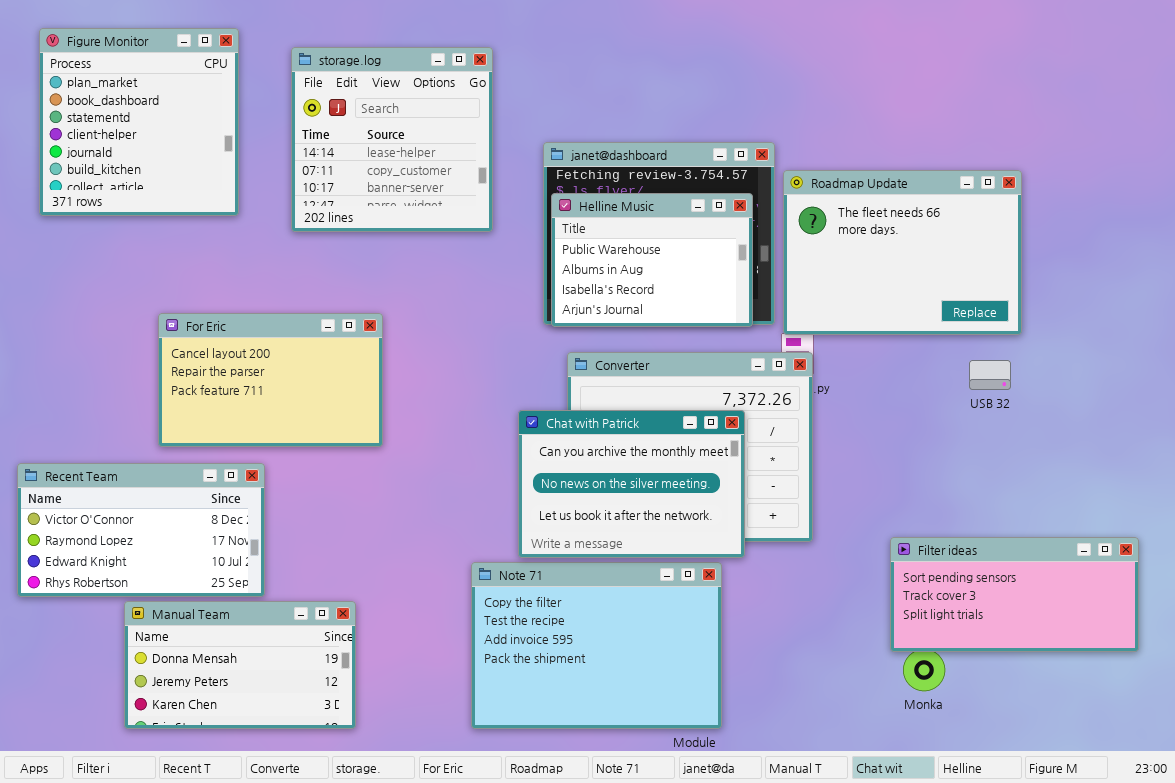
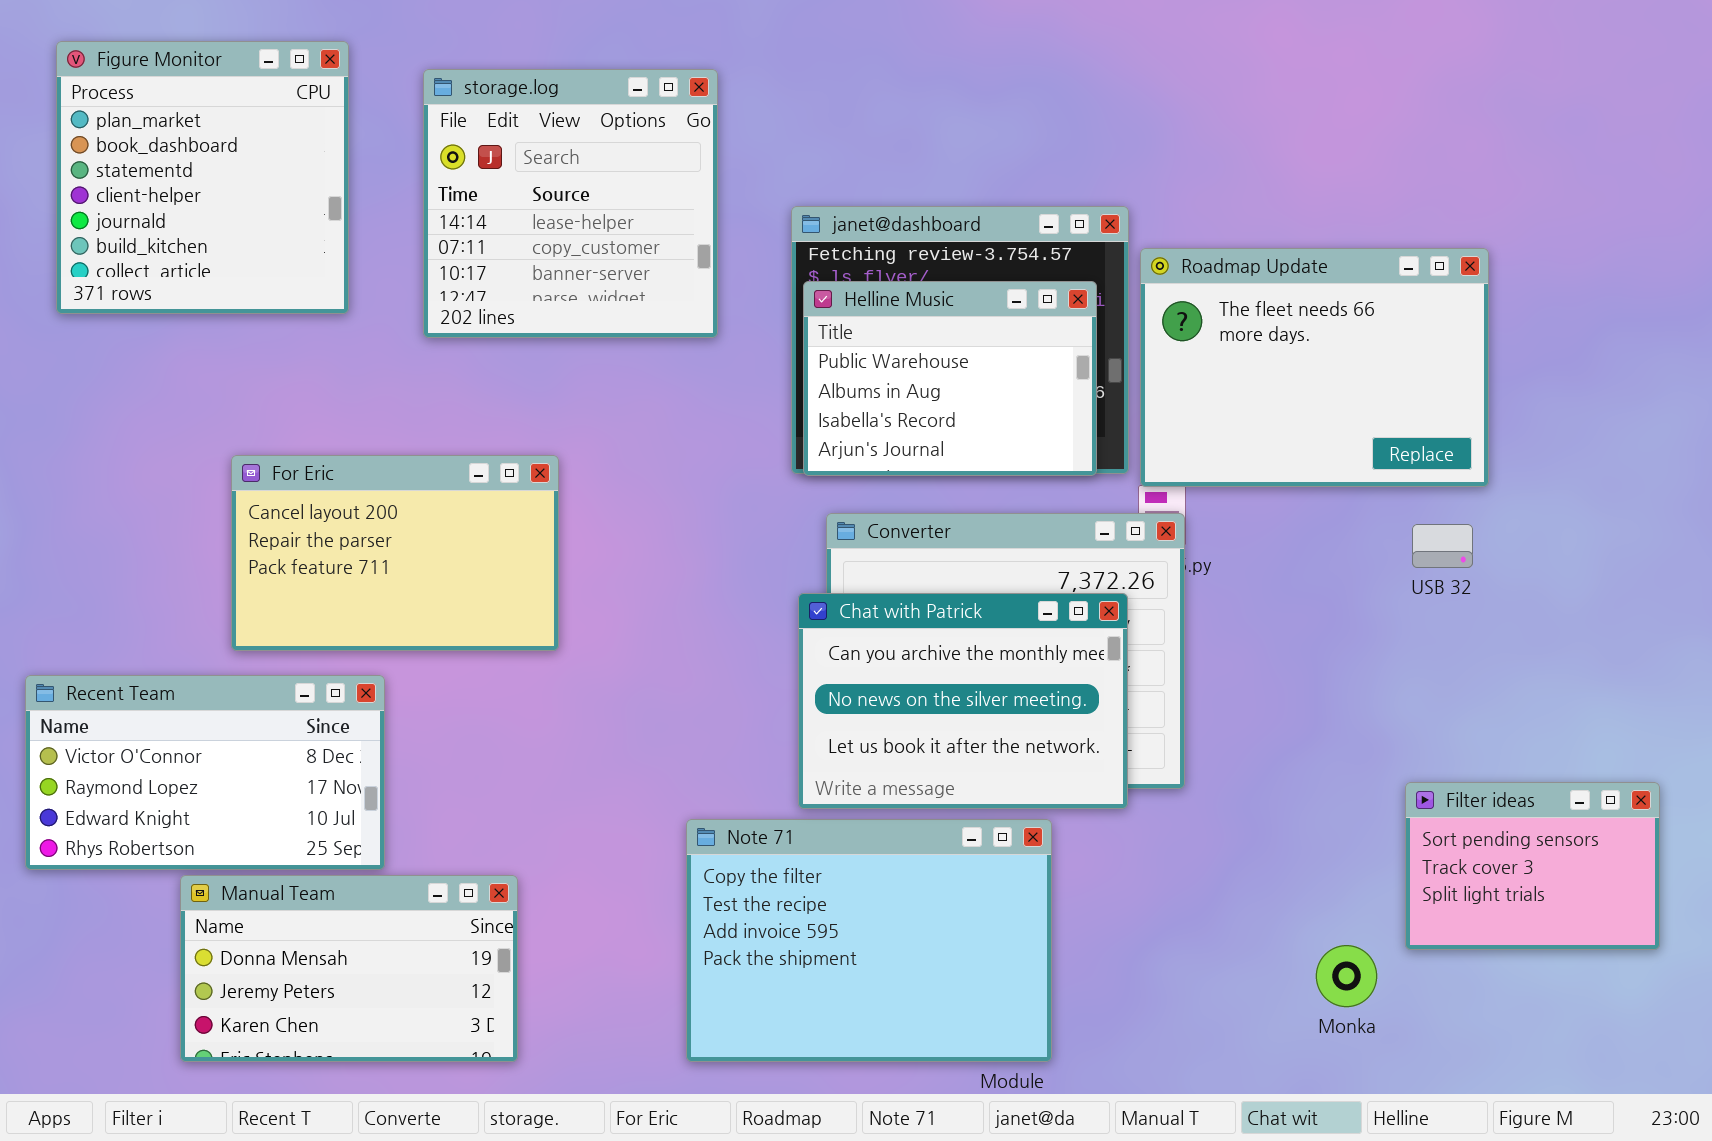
Chat with Patrick: [518,410,745,558] -> [798,593,1128,809], moved
Filter ideas: [890,537,1139,652] -> [1405,782,1660,950], resized

